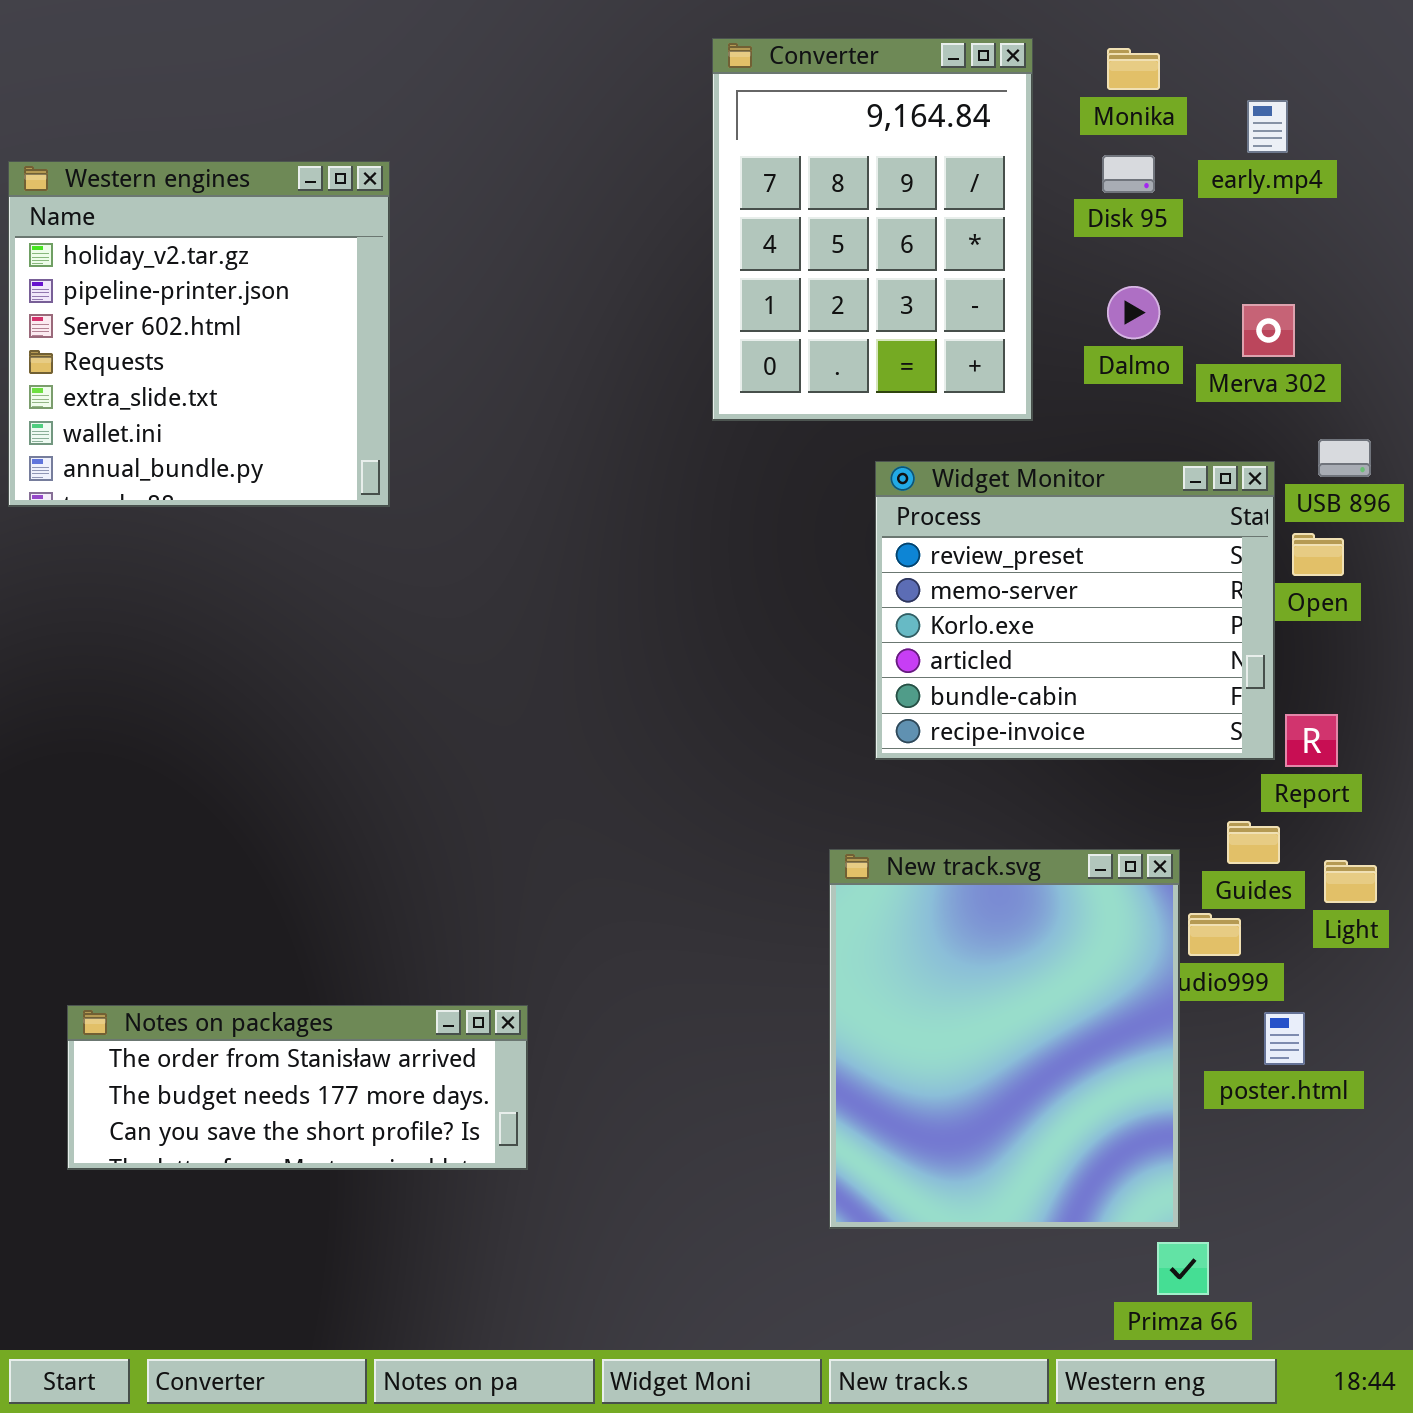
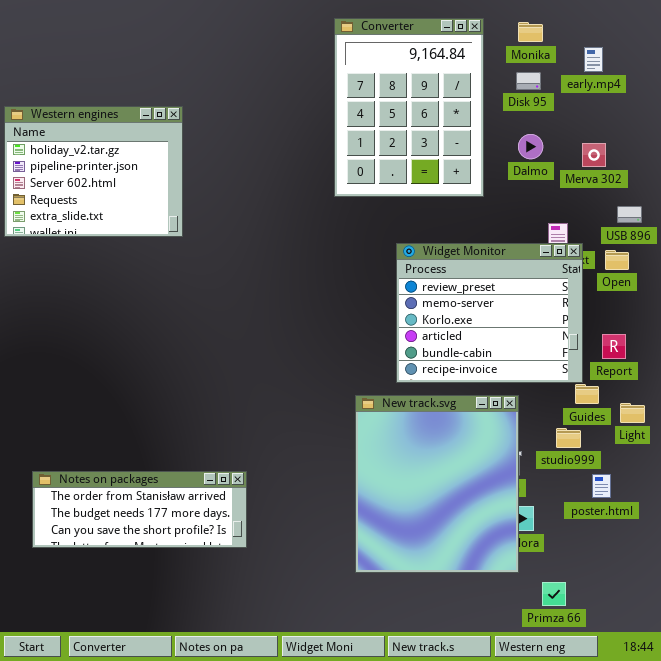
Western engines: [8,161,390,507] -> [4,106,183,237], resized
Widget Monitor: [875,461,1275,760] -> [396,243,583,383], moved
New track.svg: [829,849,1180,1229] -> [355,395,519,573], moved

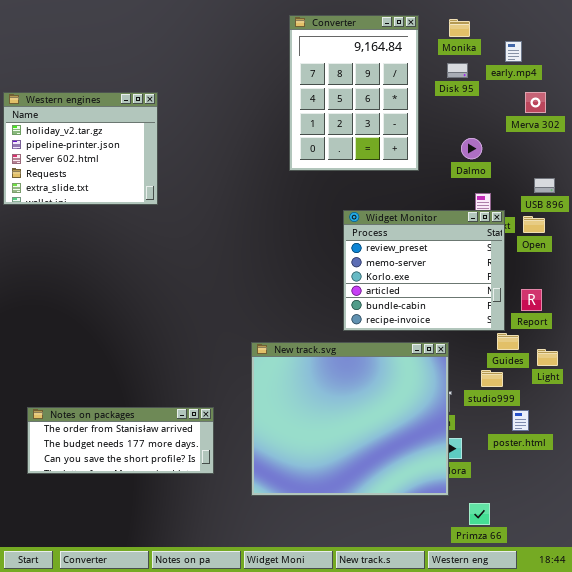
Dalmo: [518,134,543,159] -> [461,138,482,159], moved
Merva 302: [582,143,606,167] -> [525,92,546,113], moved
New track.svg: [355,395,519,573] -> [251,342,449,496], resized

